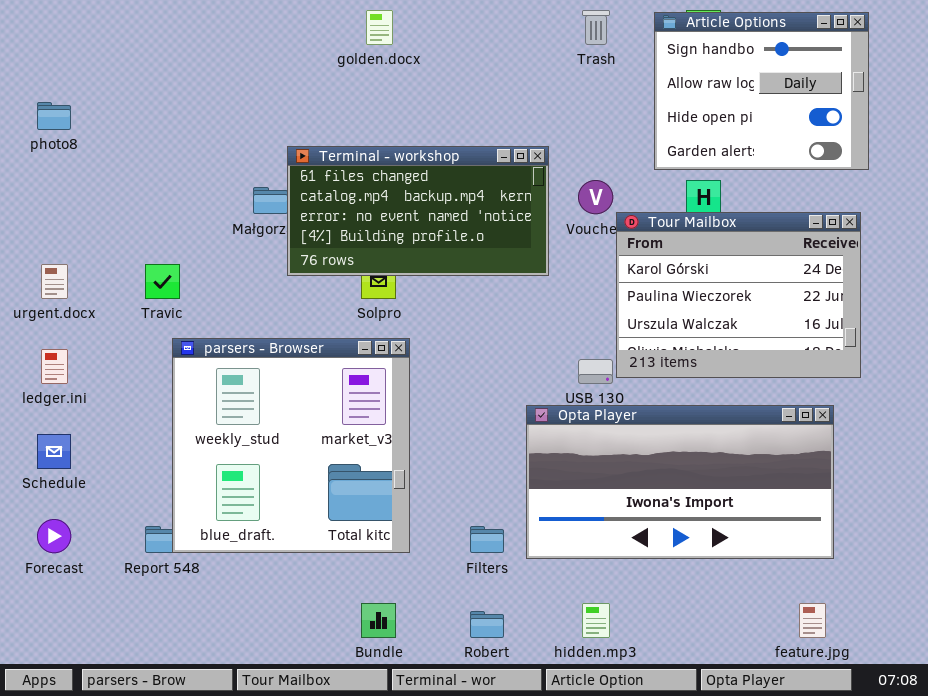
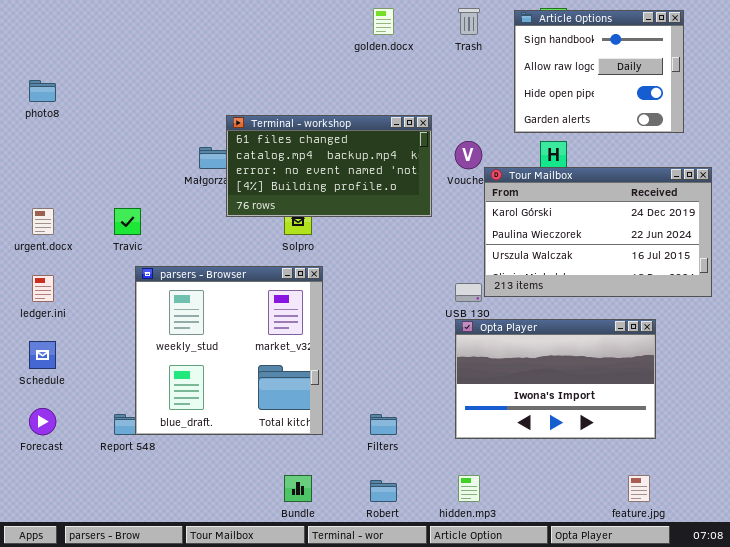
golden.docx: [366,10,393,45] -> [373,8,394,35], moved
Tour Mailbox: [616,212,861,378] -> [484,167,712,297], resized
Opta Player: [526,405,834,559] -> [455,319,656,439], resized

